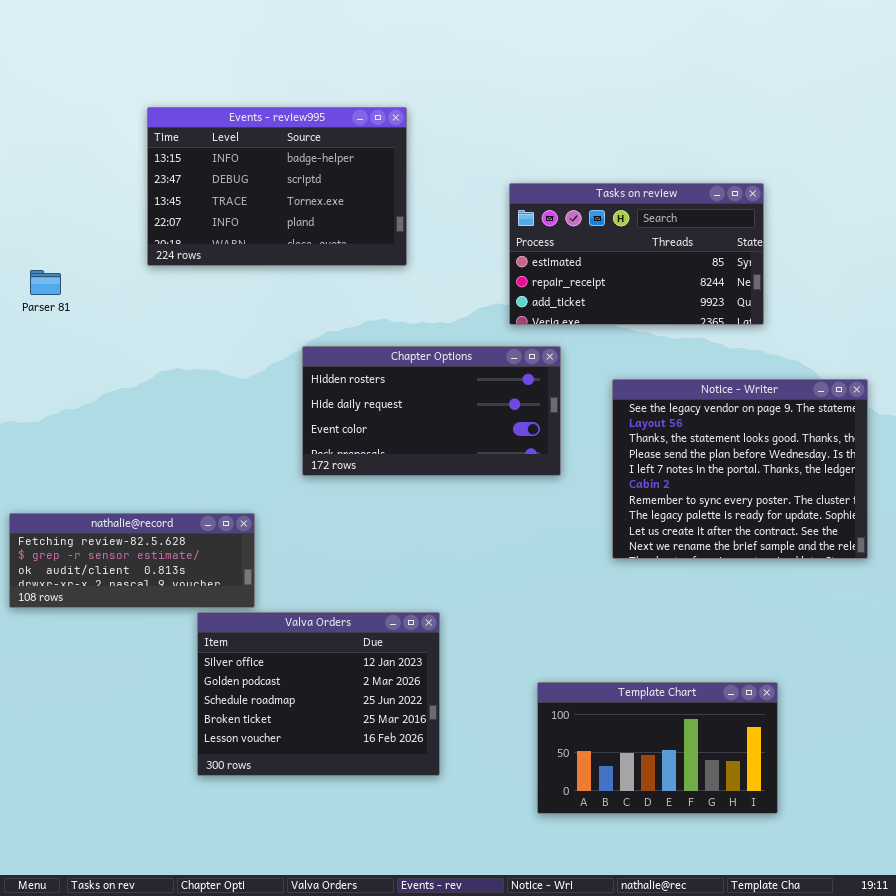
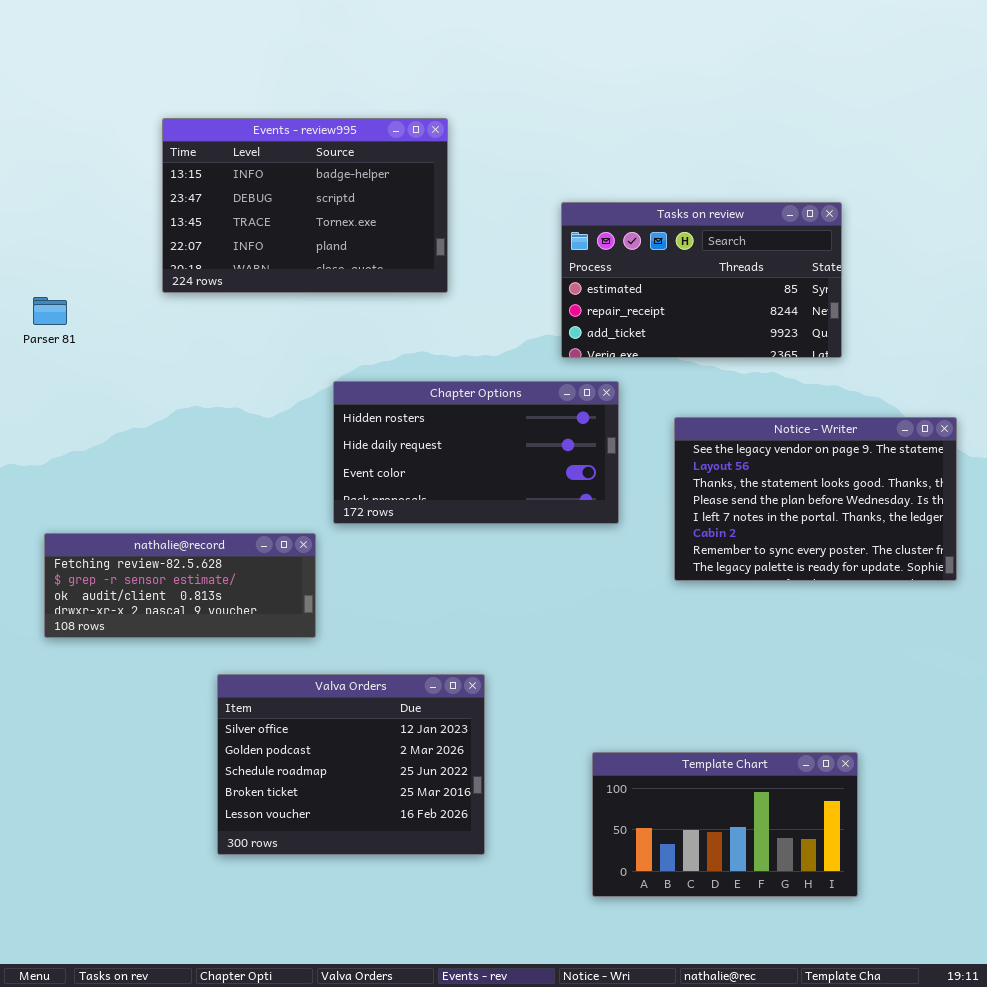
Notice - Writer: [612,379,868,559] -> [674,417,957,581], resized
nathalie@record: [9,513,255,608] -> [44,533,316,638], moved

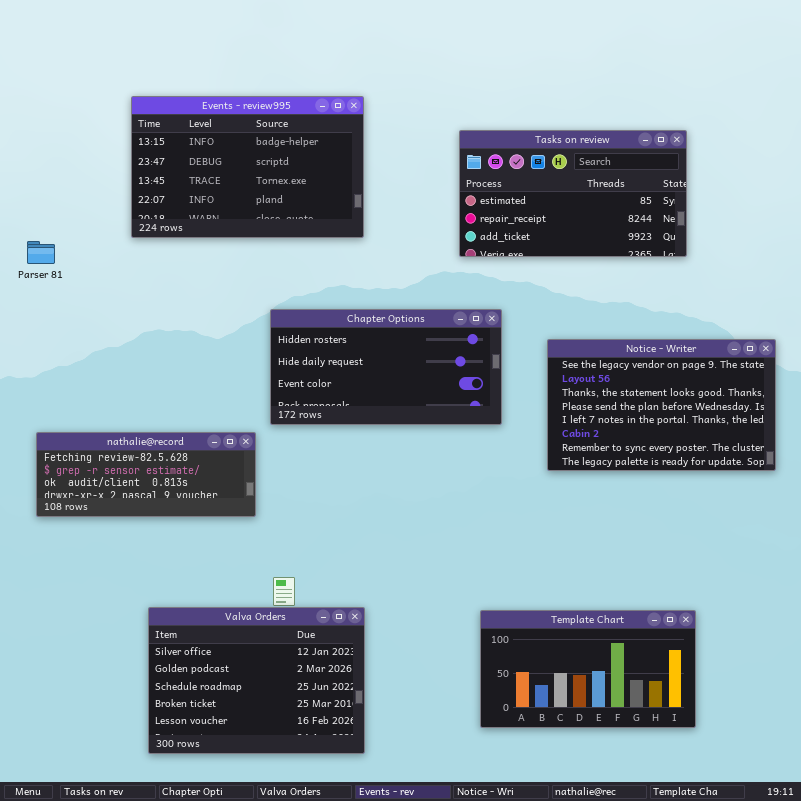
Tasks on review: [561,202,842,358] -> [459,130,687,257], moved
Valva Orders: [217,674,485,855] -> [148,607,365,754], moved

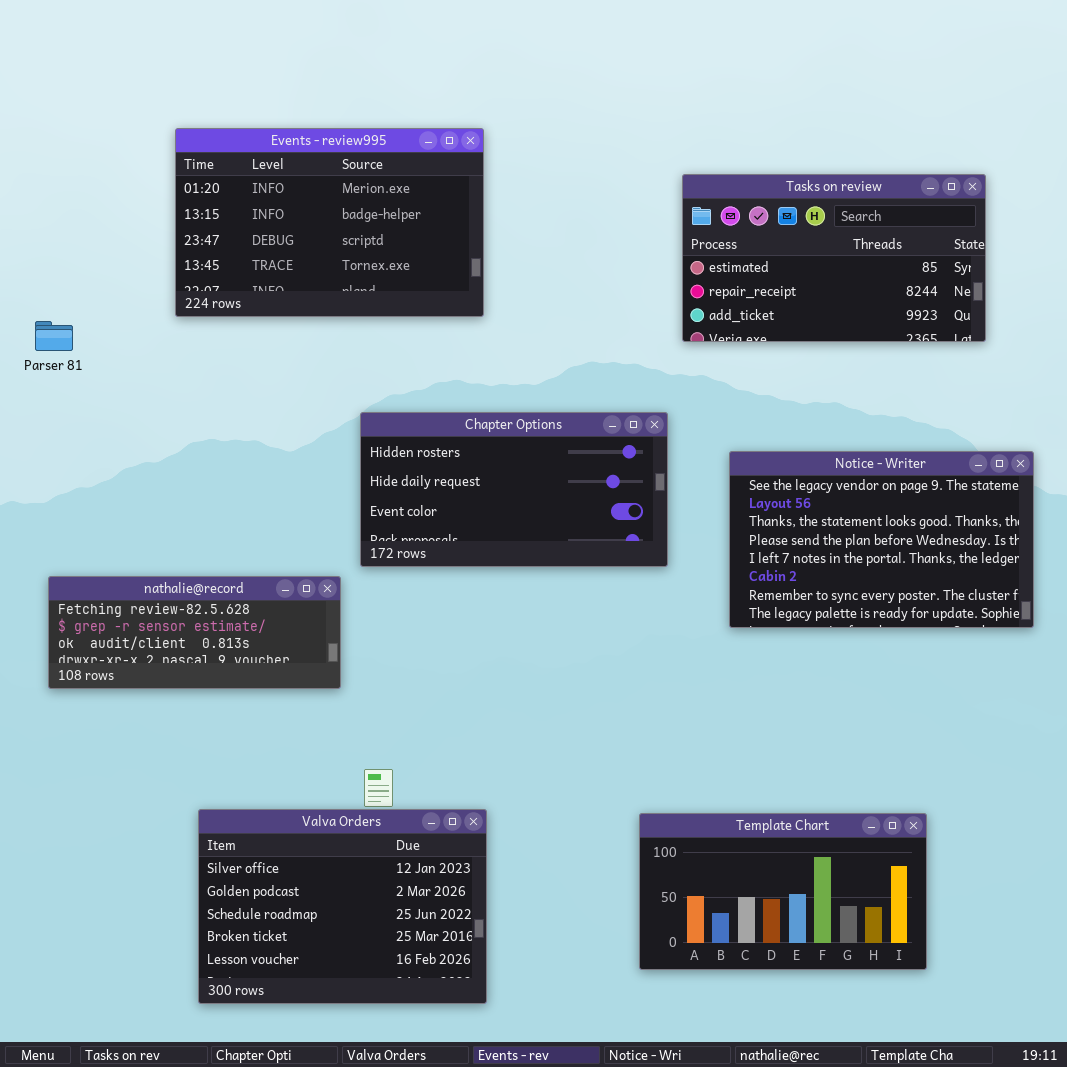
Events - review995: [131,96,364,238] -> [175,128,484,317], scrolled up 1 row
Tasks on review: [459,130,687,257] -> [682,174,986,342], moved

